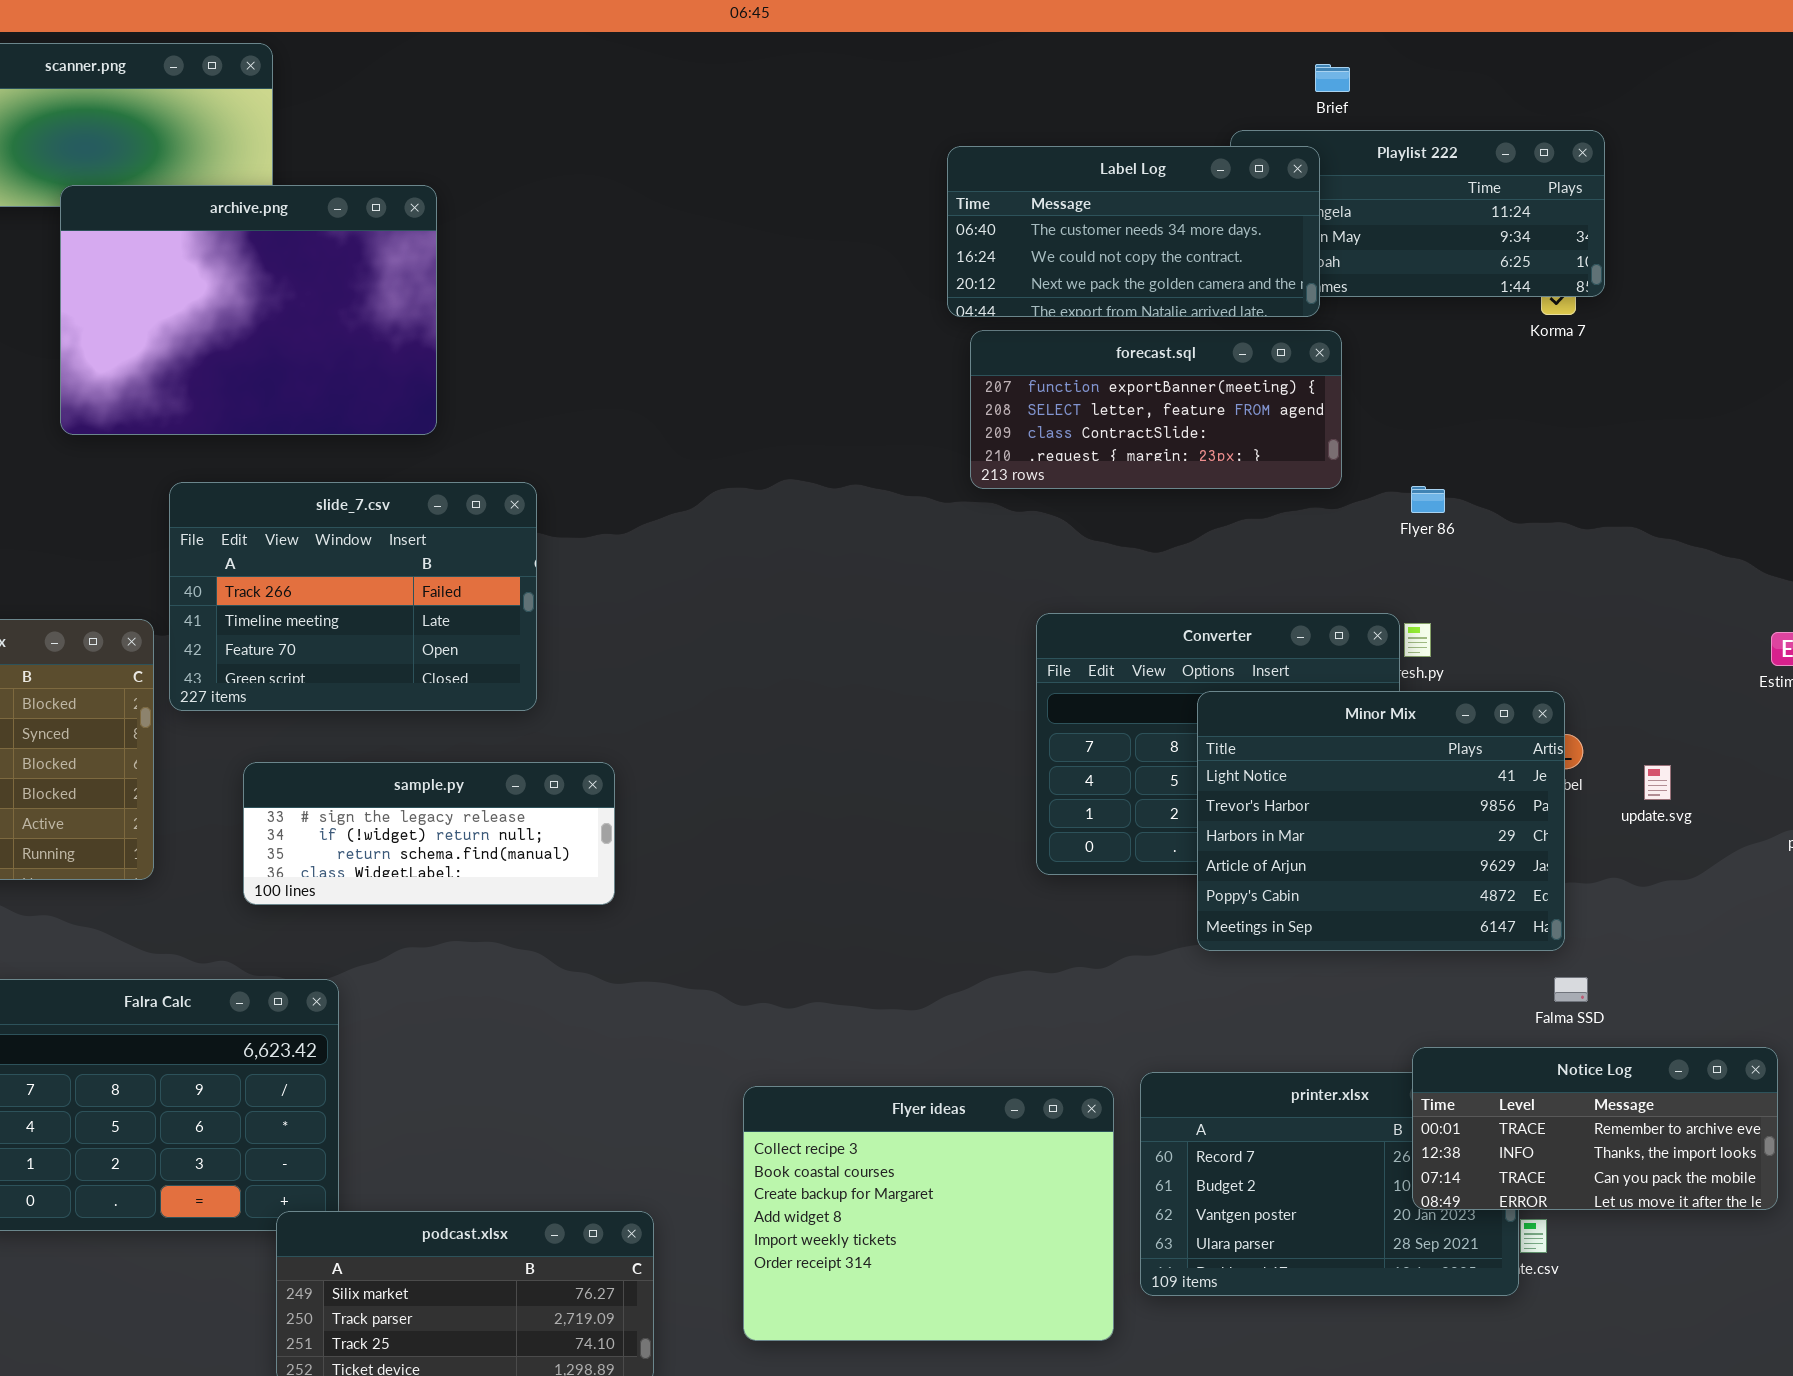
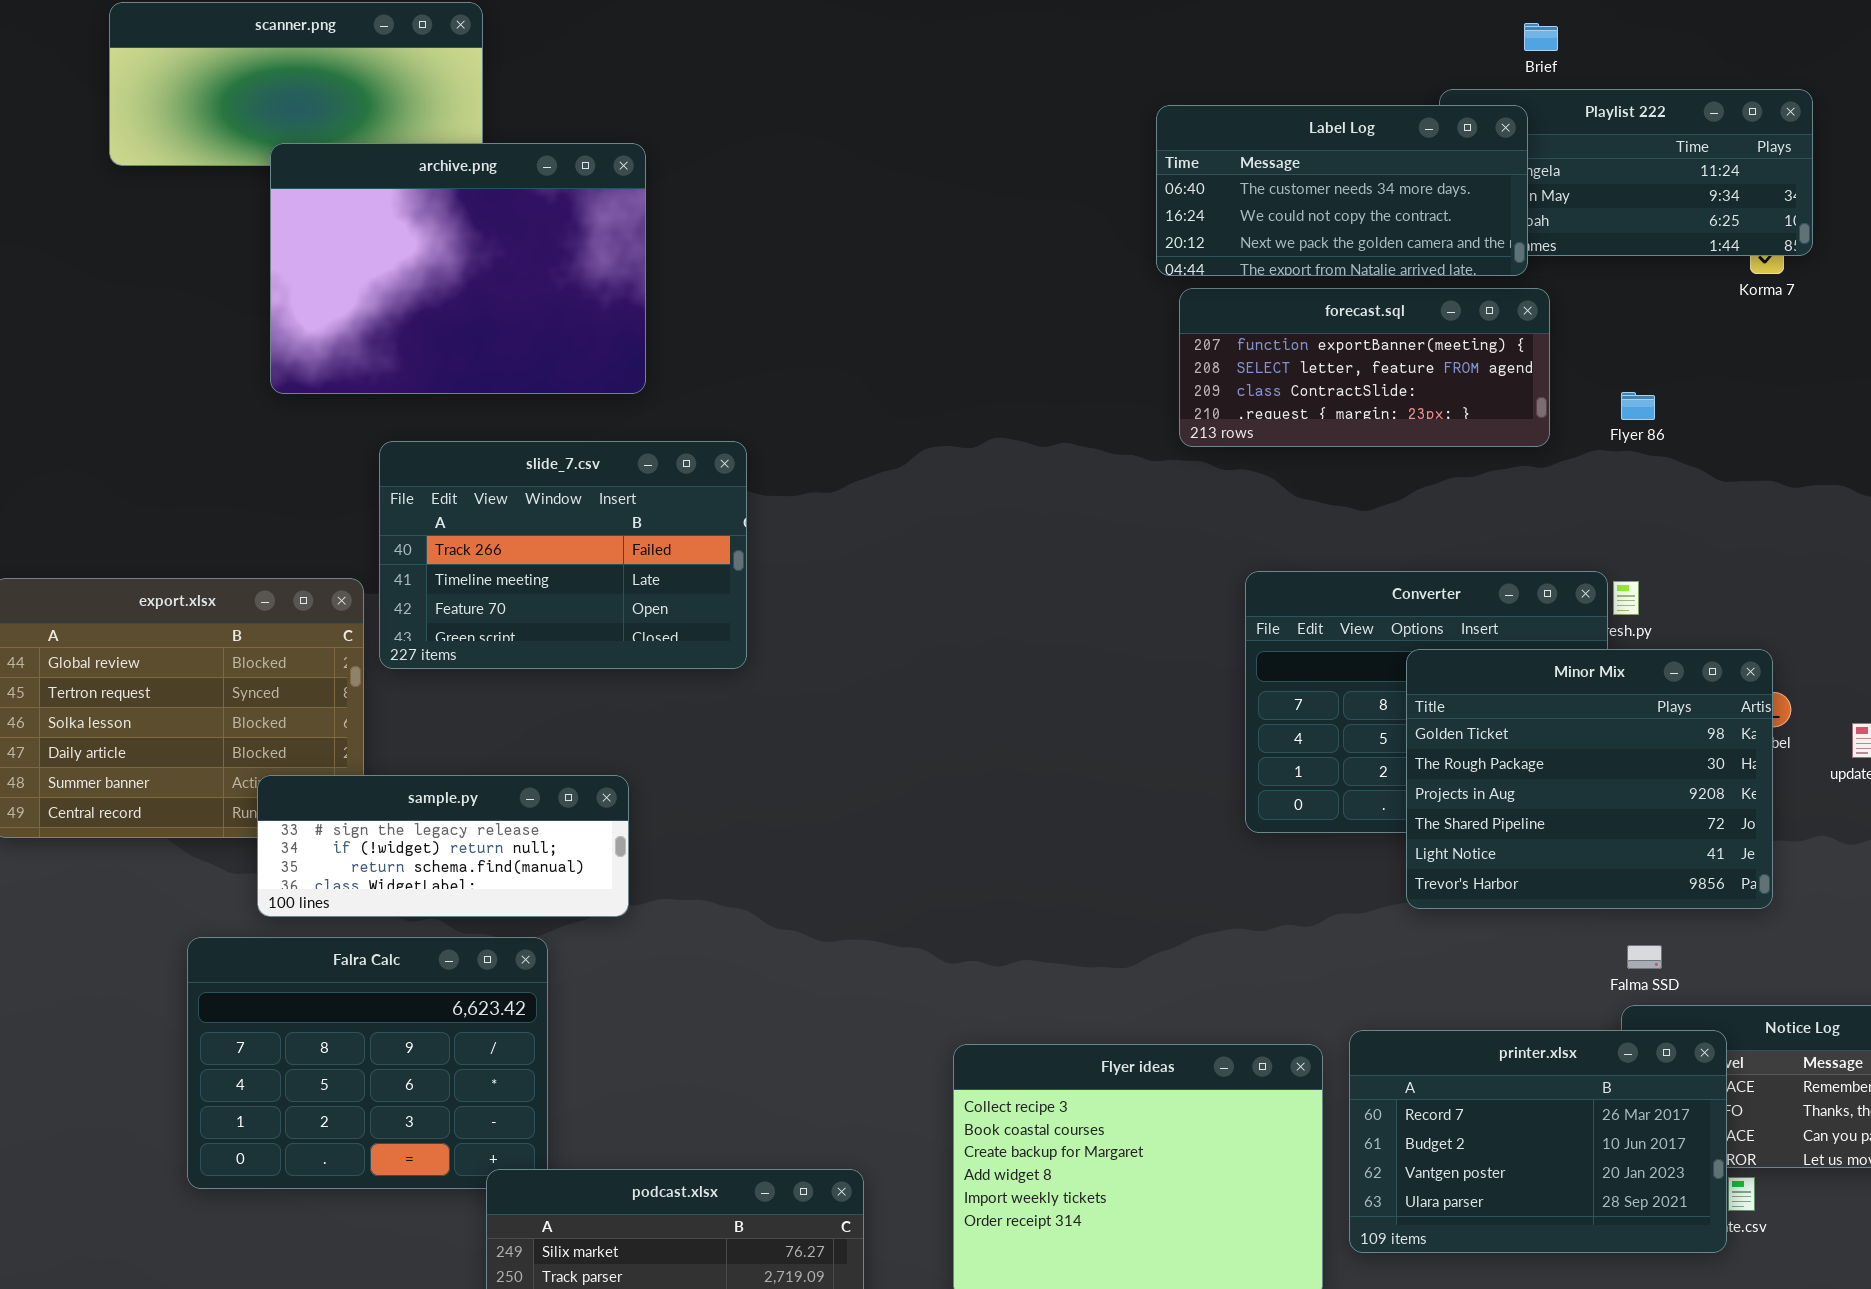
Flyer 86: [1411,486,1445,513] -> [1621,392,1655,420], moved
Minor Mix: [1197,691,1565,951] -> [1406,649,1773,909], scrolled up 4 rows
sample.py: [243,762,615,905] -> [257,775,629,917], moved
Falma SSD: [1554,977,1588,1002] -> [1627,945,1662,969], moved
printer.xlsx: [1140,1072,1519,1296] -> [1349,1030,1727,1253], raised

